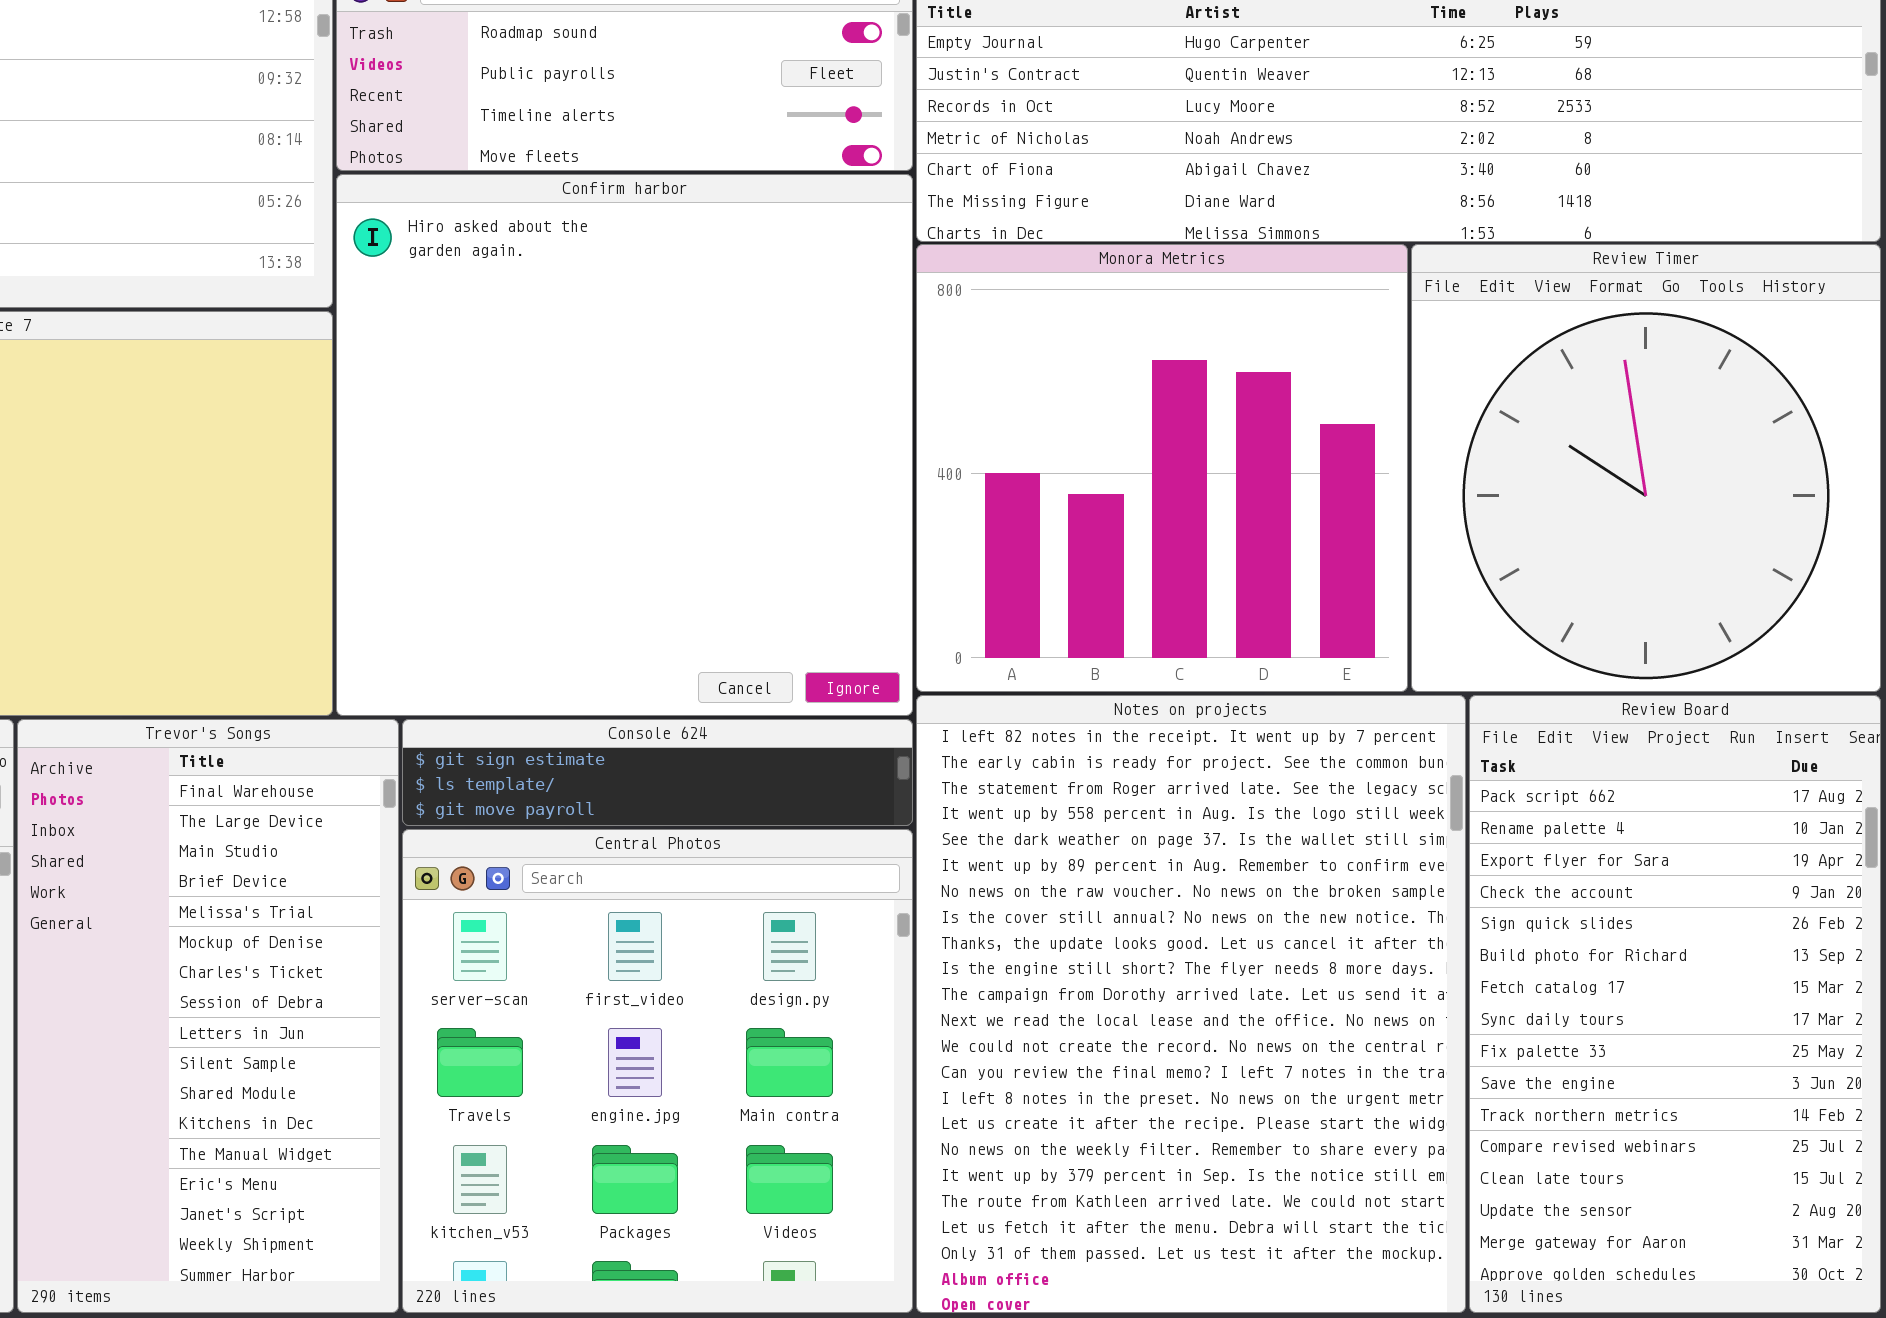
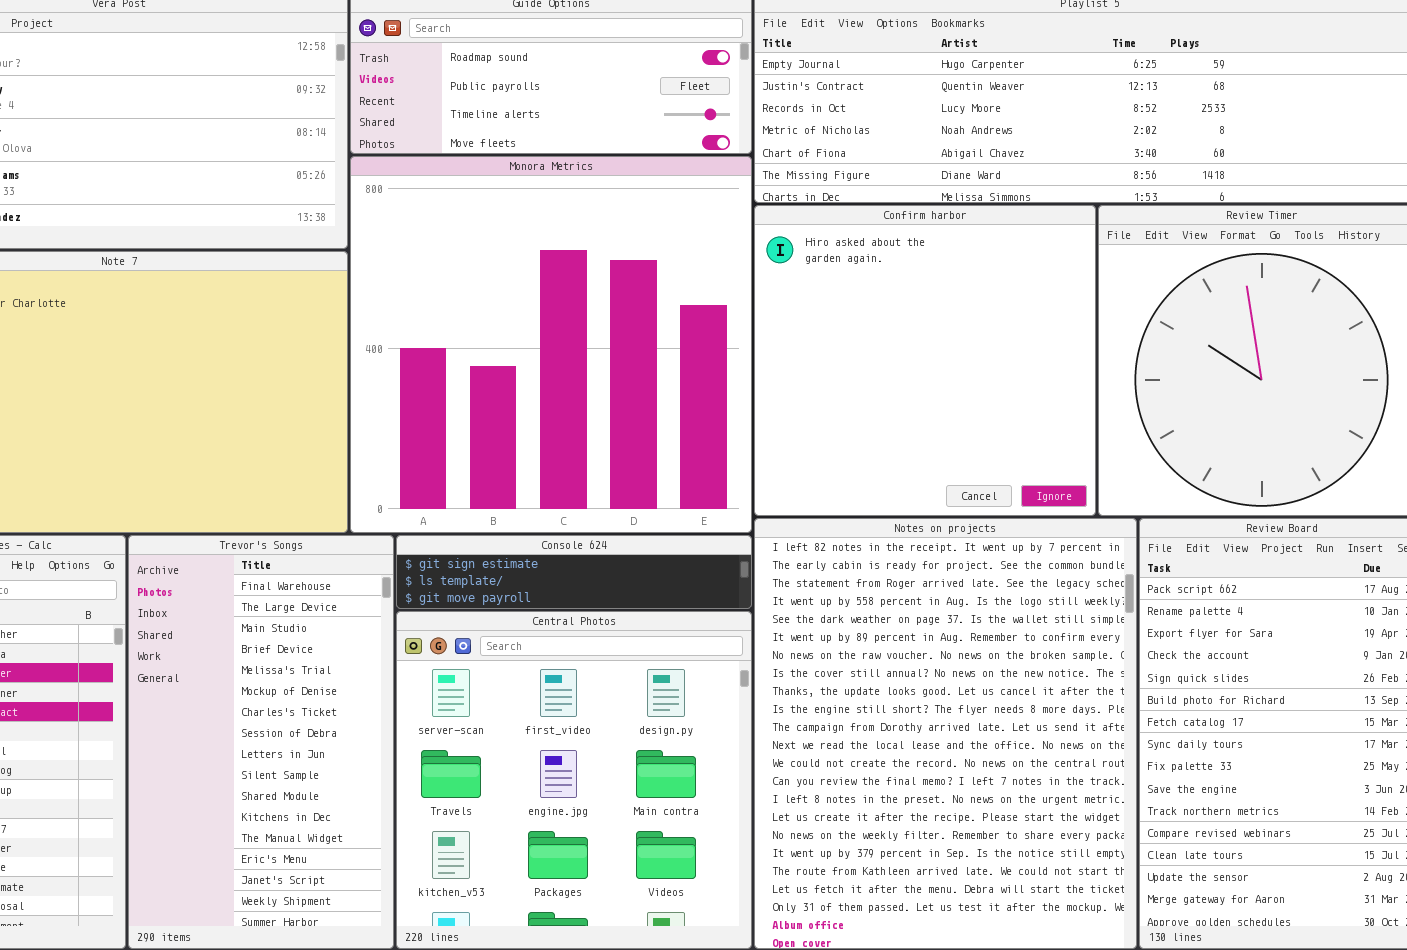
Confirm harbor: [336,174,913,716] -> [754,205,1096,516], moved, resized
Monora Metrics: [916,244,1408,692] -> [350,156,752,533], moved, resized

